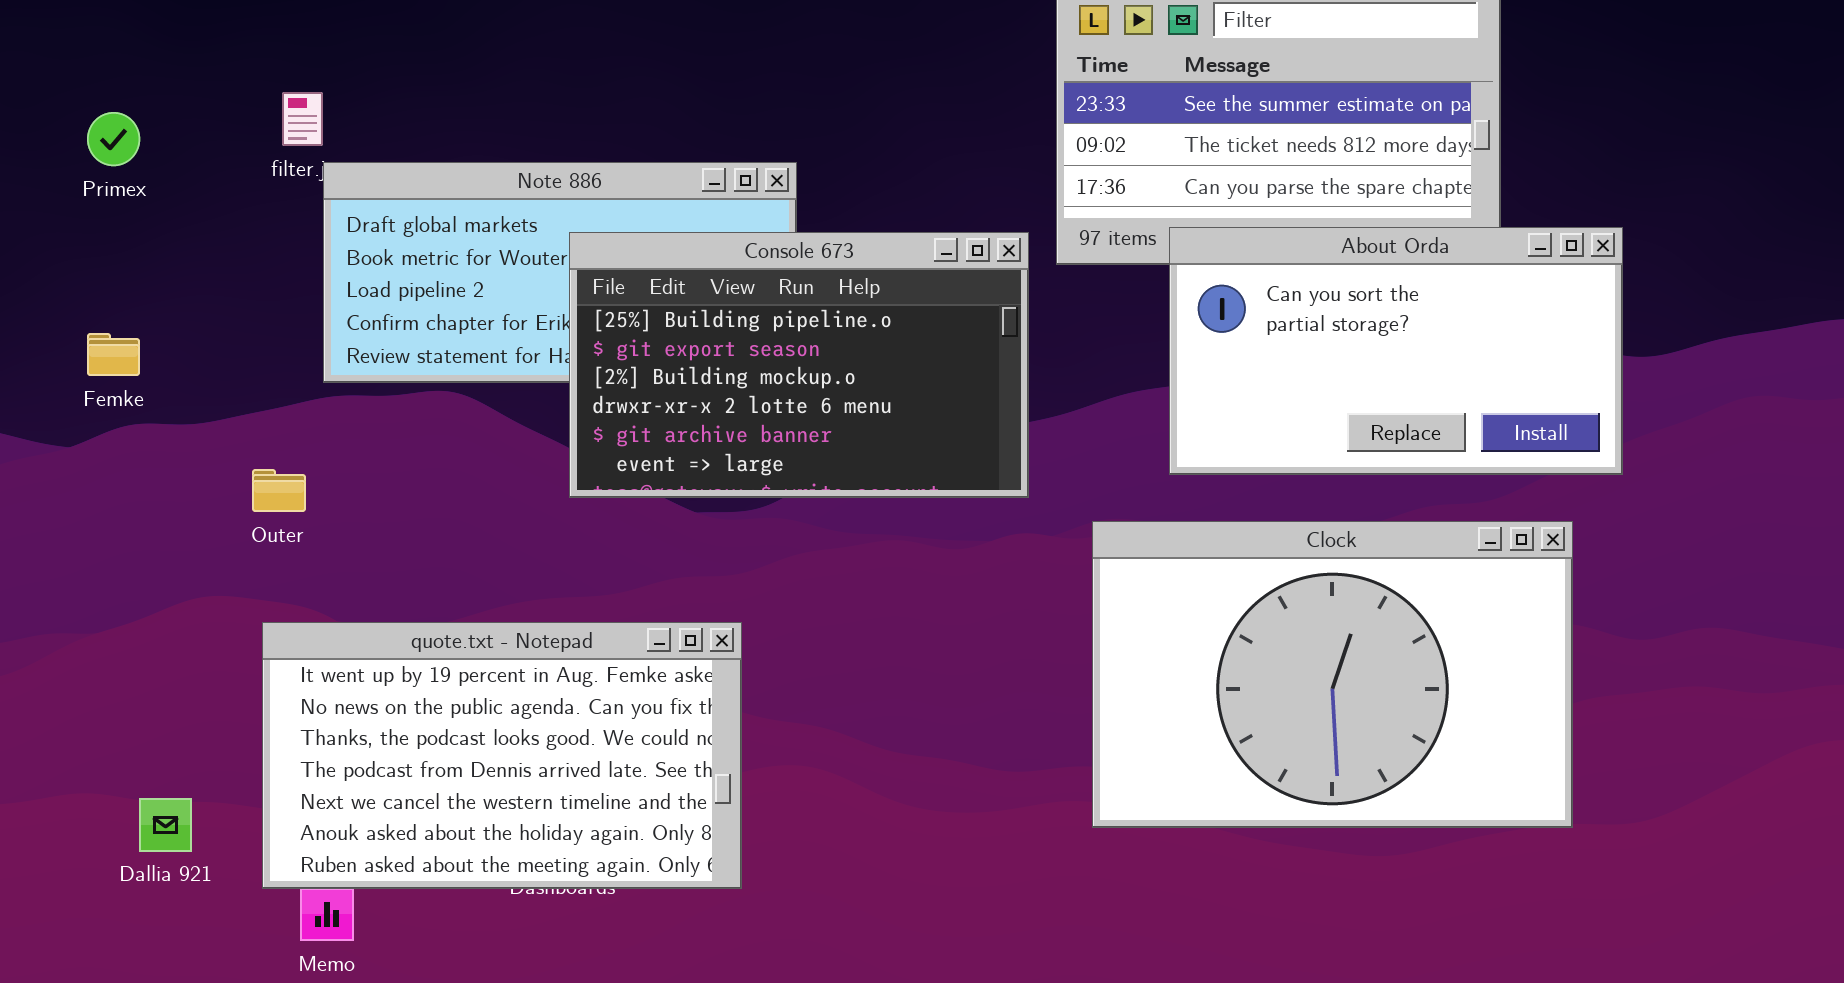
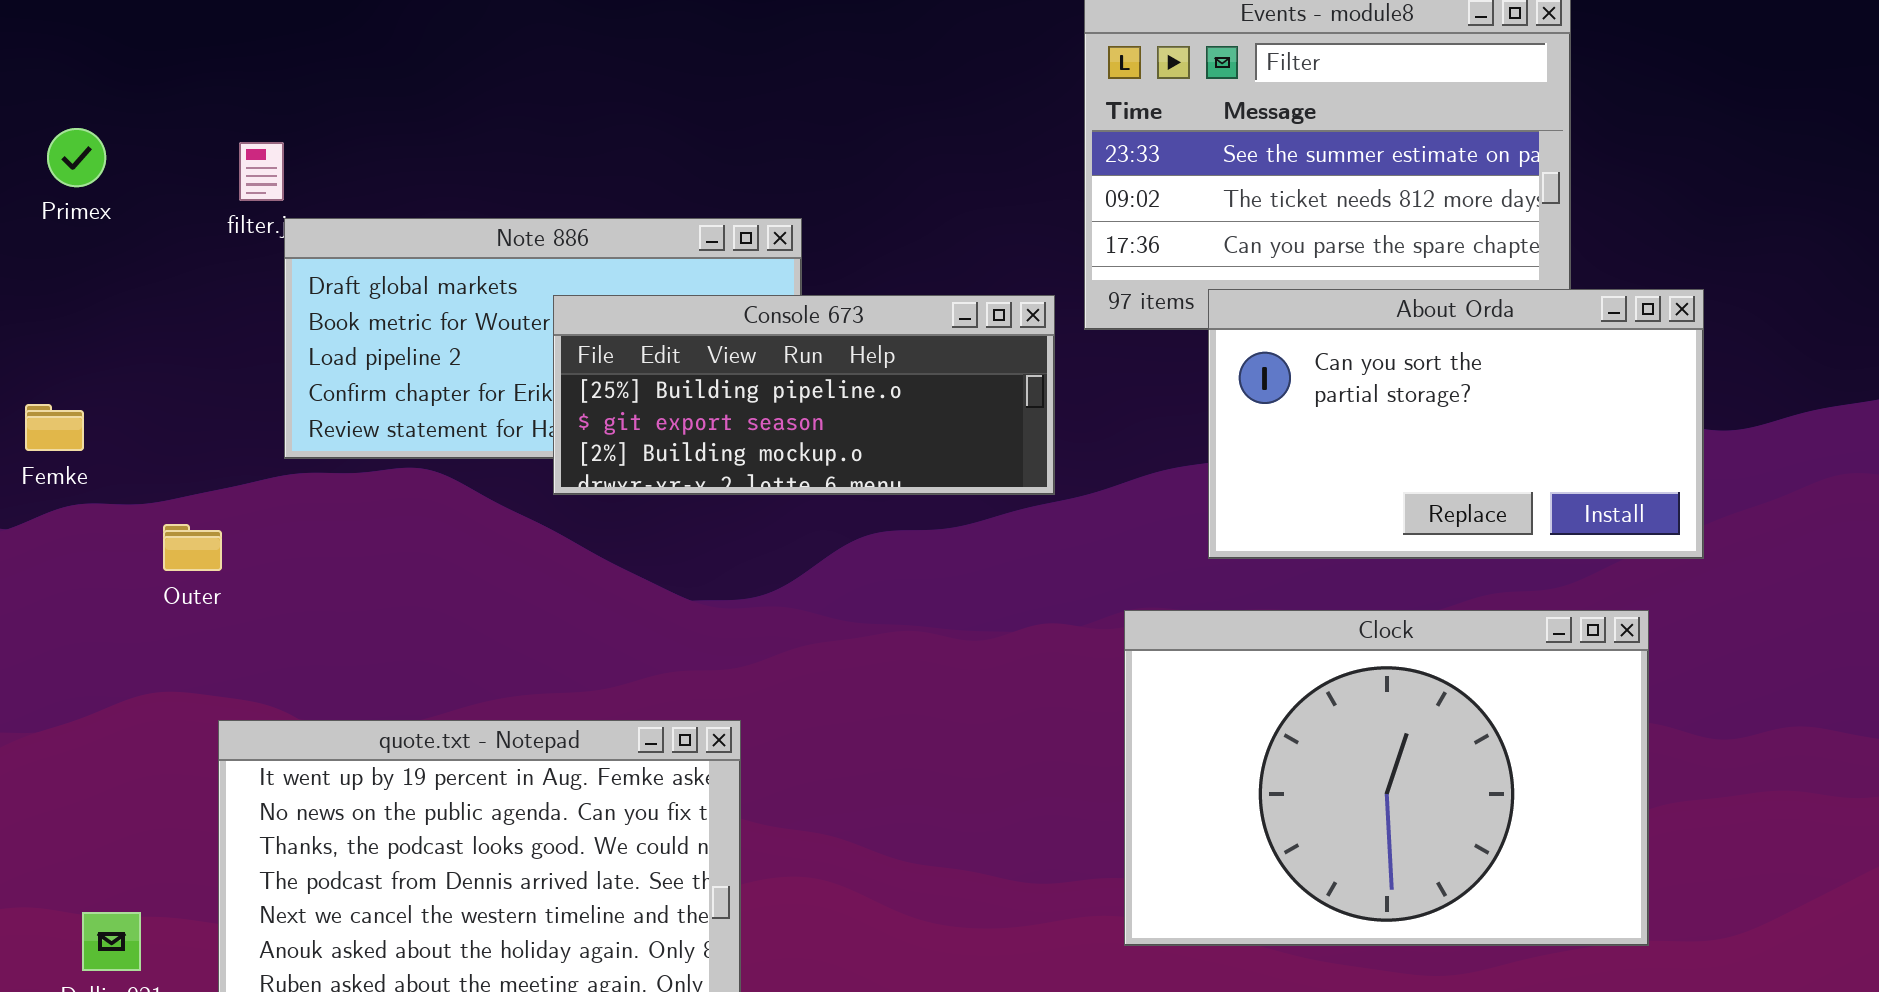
Primex: [87,112,140,166] -> [47,128,106,187], moved
Console 673: [569,232,1029,498] -> [553,295,1055,495], resized
Outer: [252,469,306,512] -> [163,524,222,571], moved

